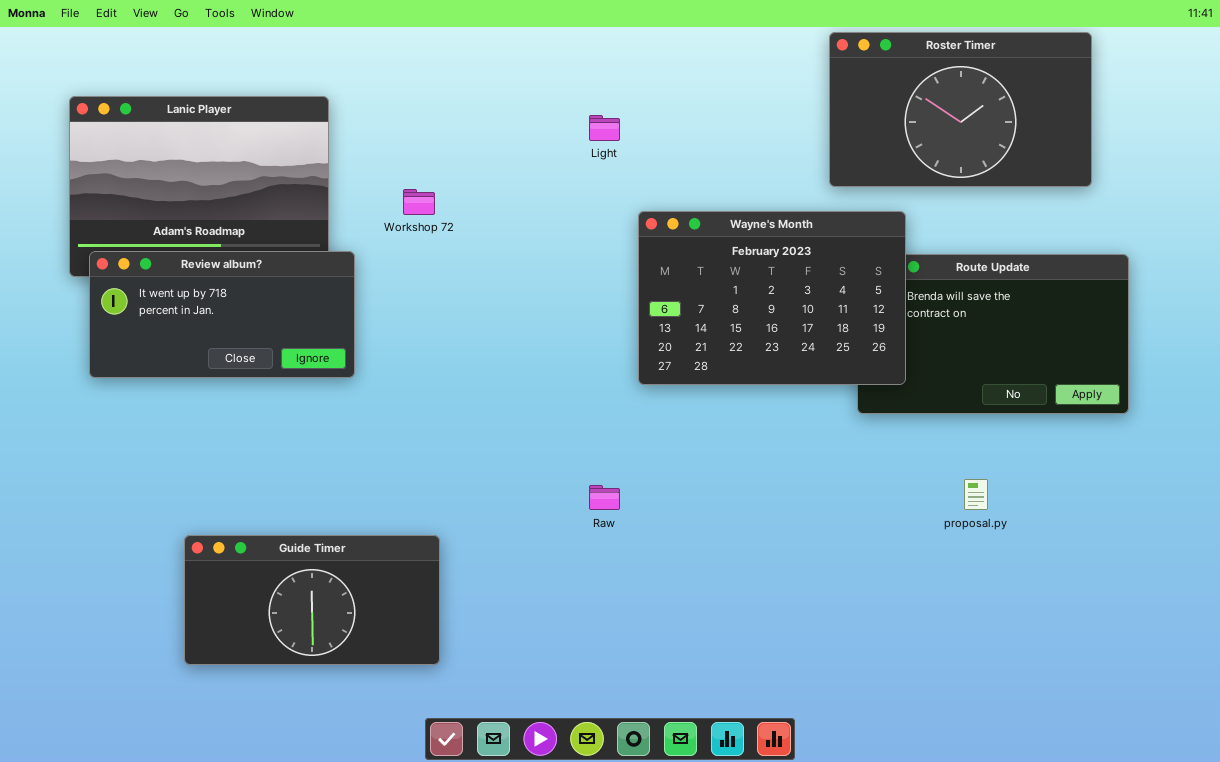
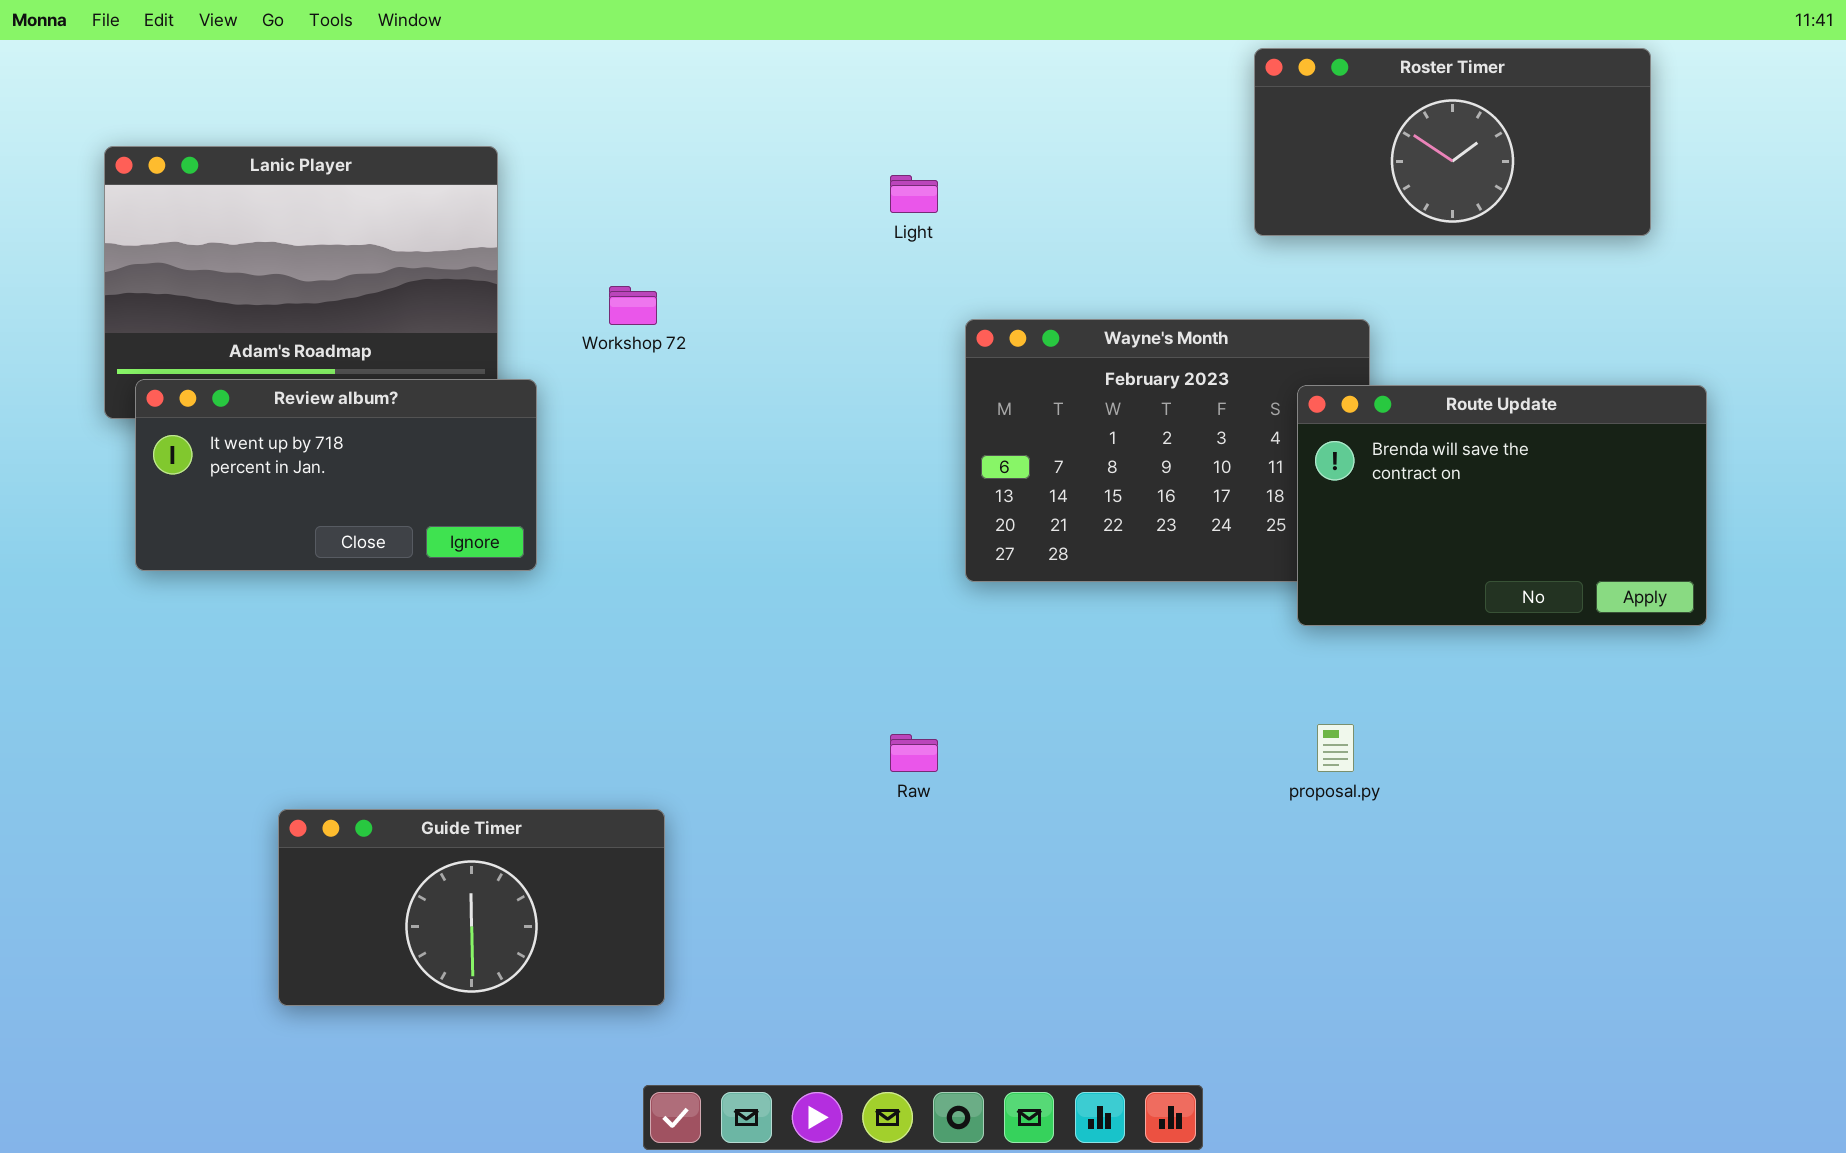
Roster Timer: [829,32,1092,187] -> [1254,48,1651,236], resized
Route Update: [857,254,1129,414] -> [1297,385,1707,626], raised
proposal.py: [964,479,988,510] -> [1317,724,1354,772], moved

